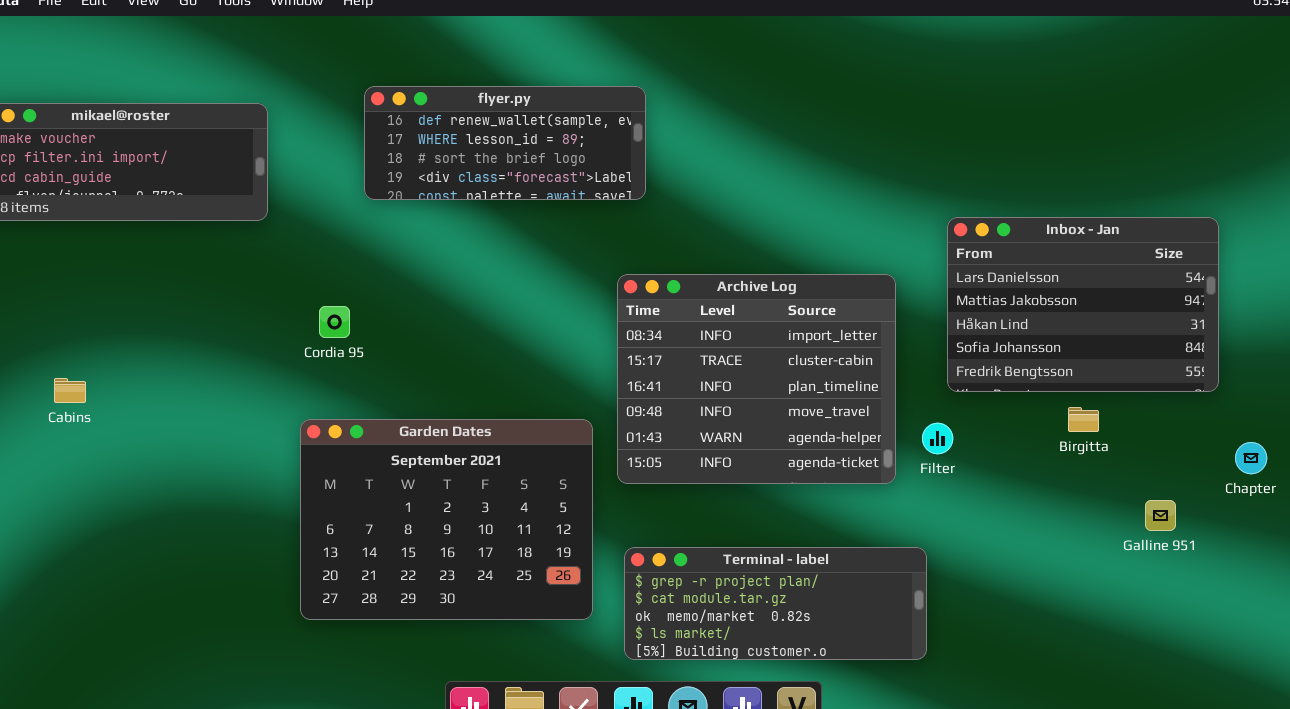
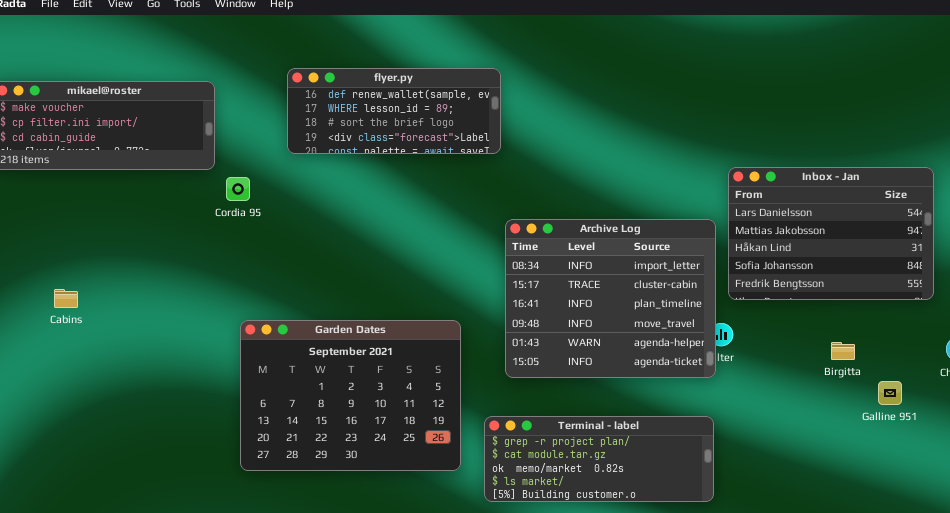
Archive Log: [617,274,896,484] -> [505,219,716,378], moved
Cordia 95: [319,306,350,338] -> [226,177,250,201], moved
Birgitta: [1068,407,1099,432] -> [831,342,855,360], moved

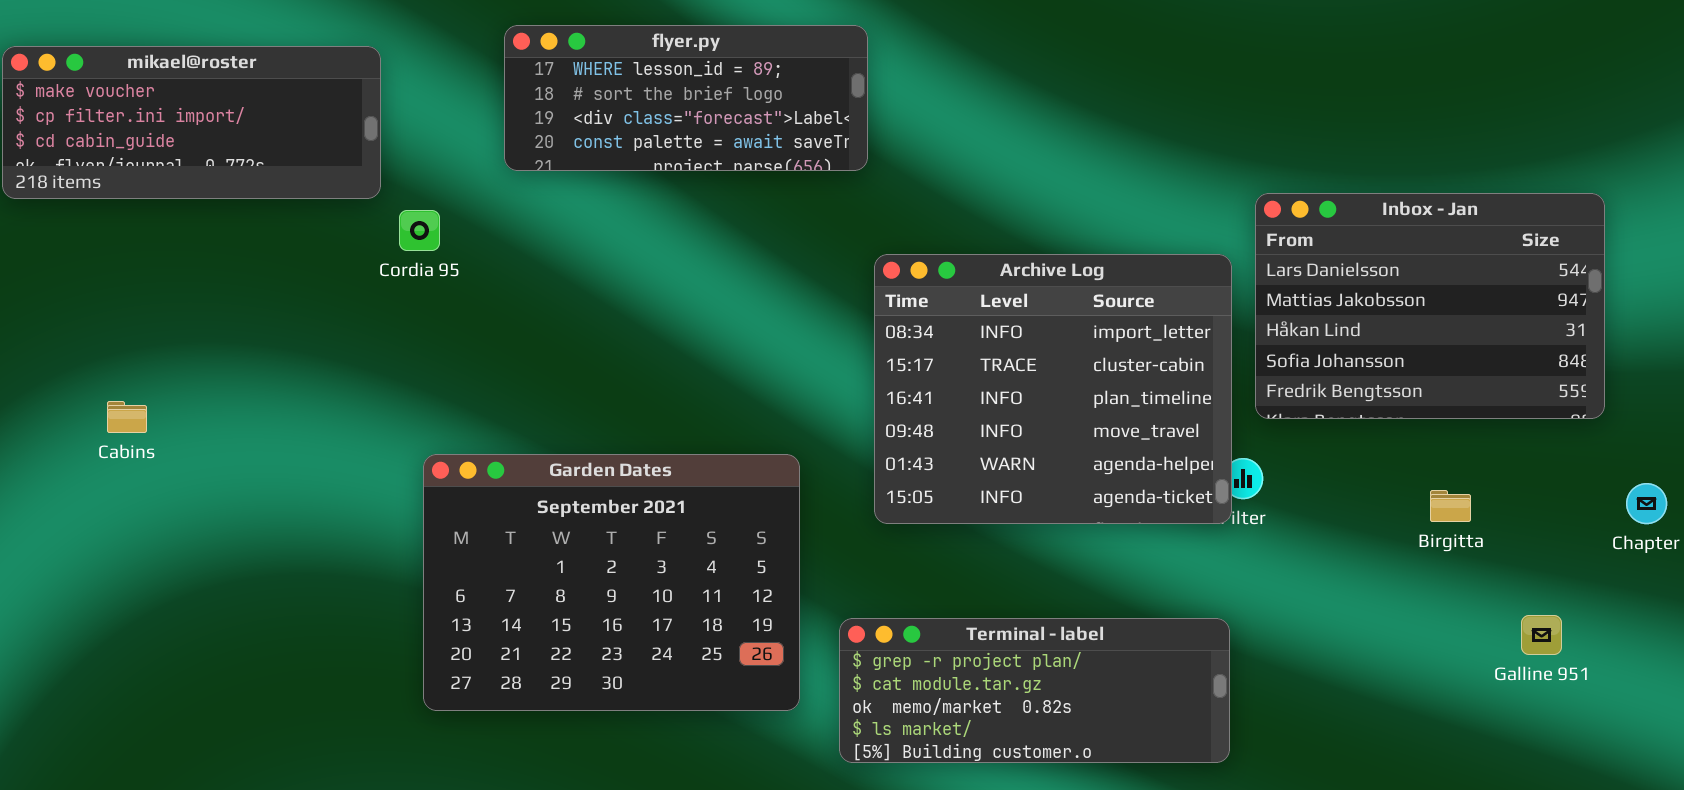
flyer.py: [287,68,501,154] -> [504,25,868,171], scrolled down 1 row
Archive Log: [505,219,716,378] -> [874,254,1232,524], moved
Galline 951: [878,381,902,405] -> [1521,615,1562,655], moved

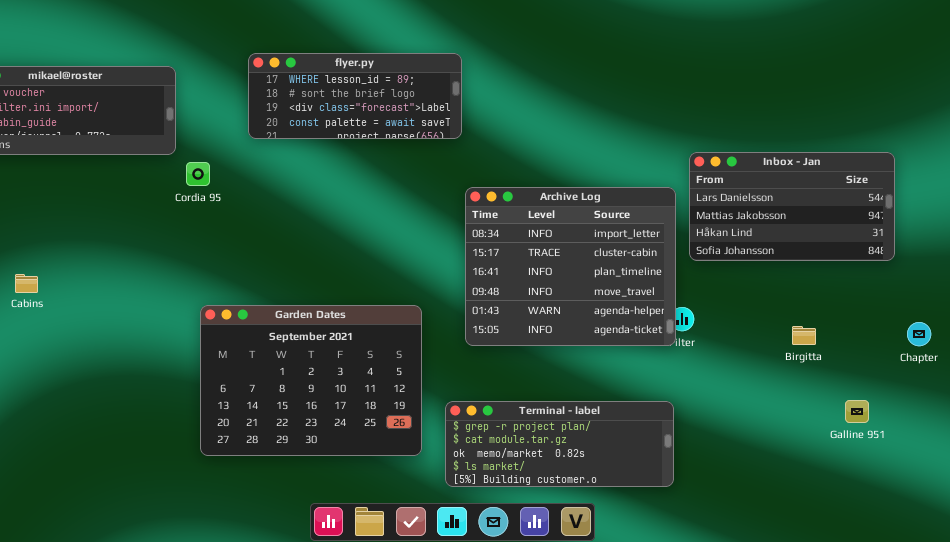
Inbox - Jan: [1255,193,1605,419] -> [689,152,895,261], resized

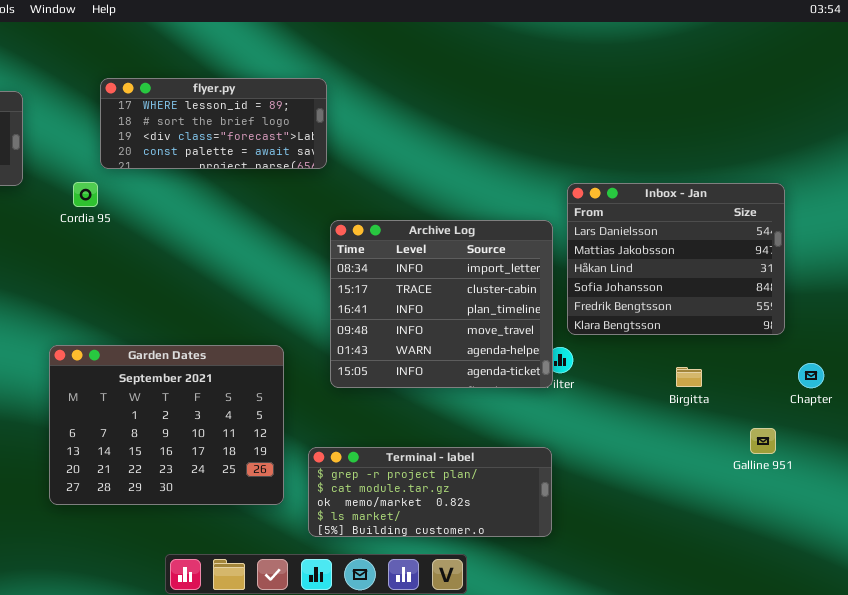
Inbox - Jan: [689,152,895,261] -> [567,183,785,335], resized
Cordia 95: [186,162,210,186] -> [73,182,98,207], moved
Galline 951: [845,400,869,423] -> [750,428,776,454], moved

